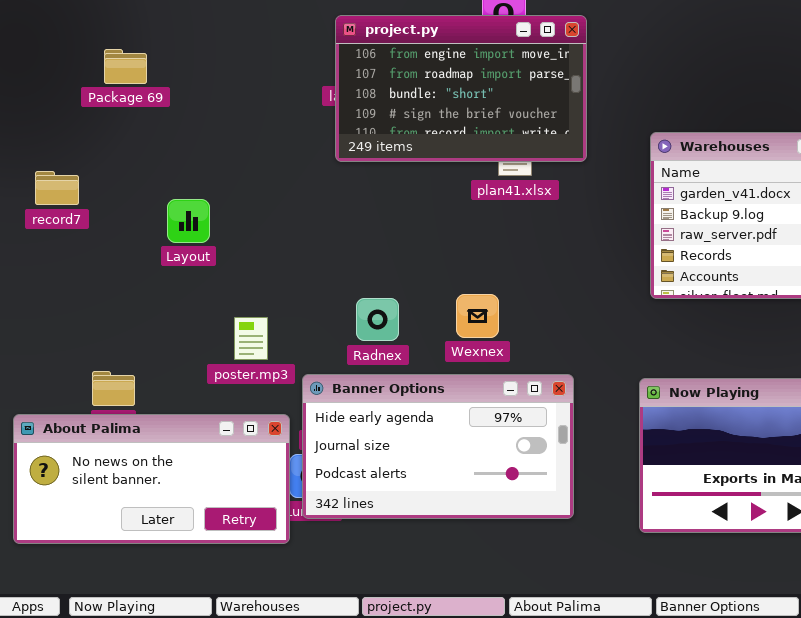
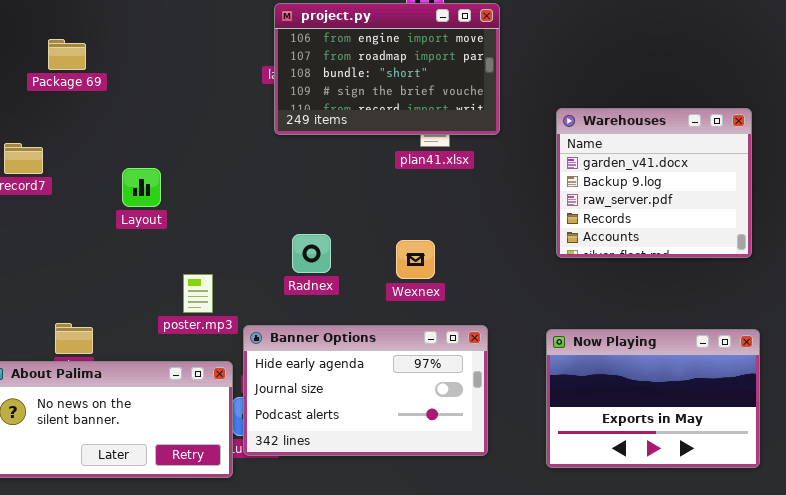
Package 69: [104,49,147,84] -> [48,39,86,70], moved
Wexnex: [456,294,499,338] -> [396,240,435,279], moved
Radnex: [356,298,399,341] -> [292,234,331,273], moved

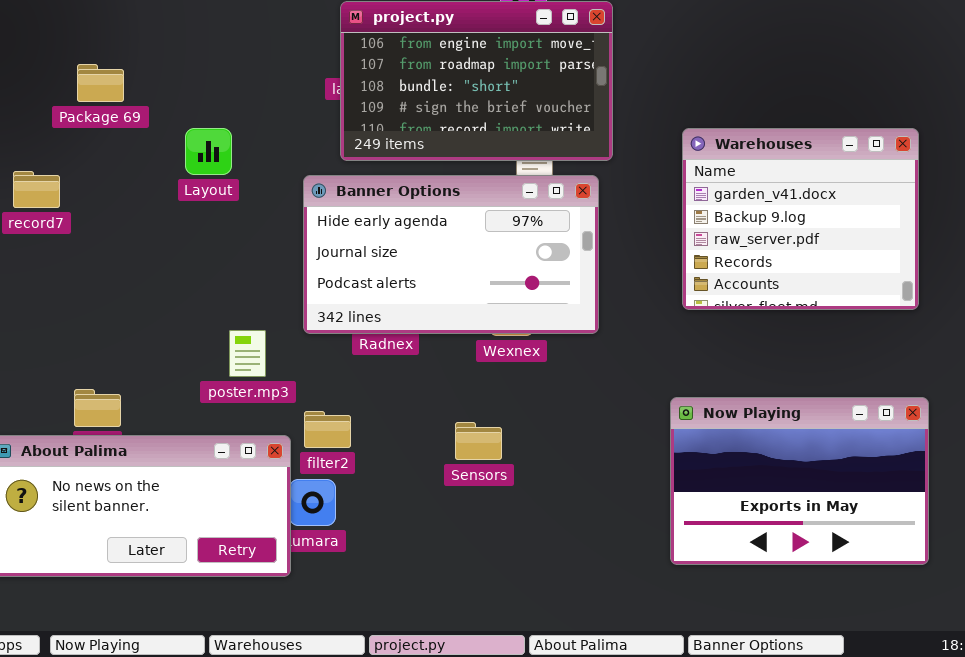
Package 69: [48,39,86,70] -> [77,64,124,102], moved
Layout: [122,168,161,207] -> [185,128,232,175], moved
Banner Options: [243,325,488,456] -> [303,175,599,334], moved

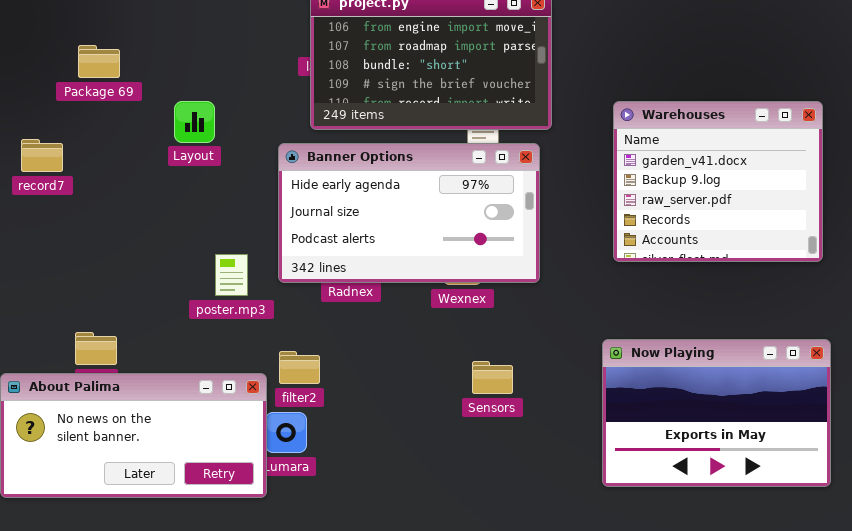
poster.mp3: [229,330,266,377] -> [215,254,248,296], moved
Sensors: [455,422,502,460] -> [472,361,513,394], moved

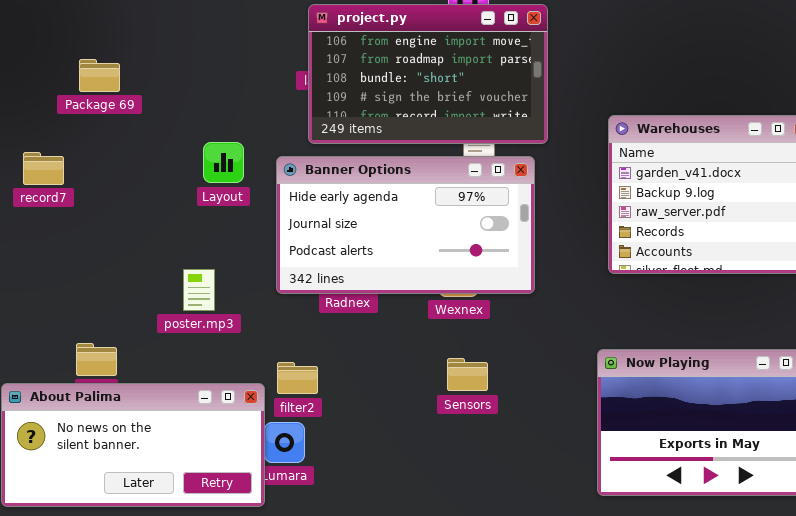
Layout: [174,101,215,143] -> [203,142,244,183], moved
poster.mp3: [215,254,248,296] -> [183,269,215,311], moved
Sensors: [472,361,513,394] -> [447,358,488,391], moved

